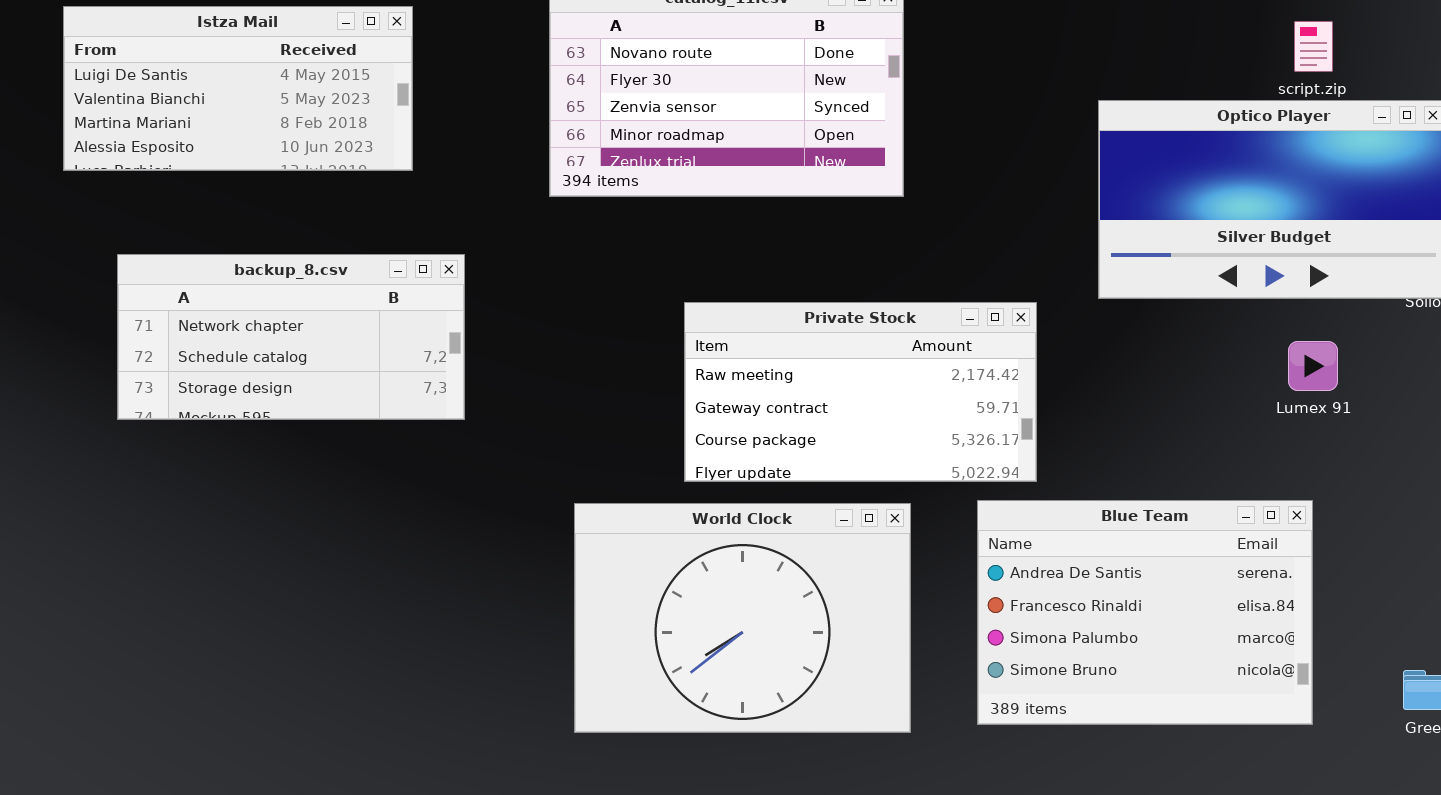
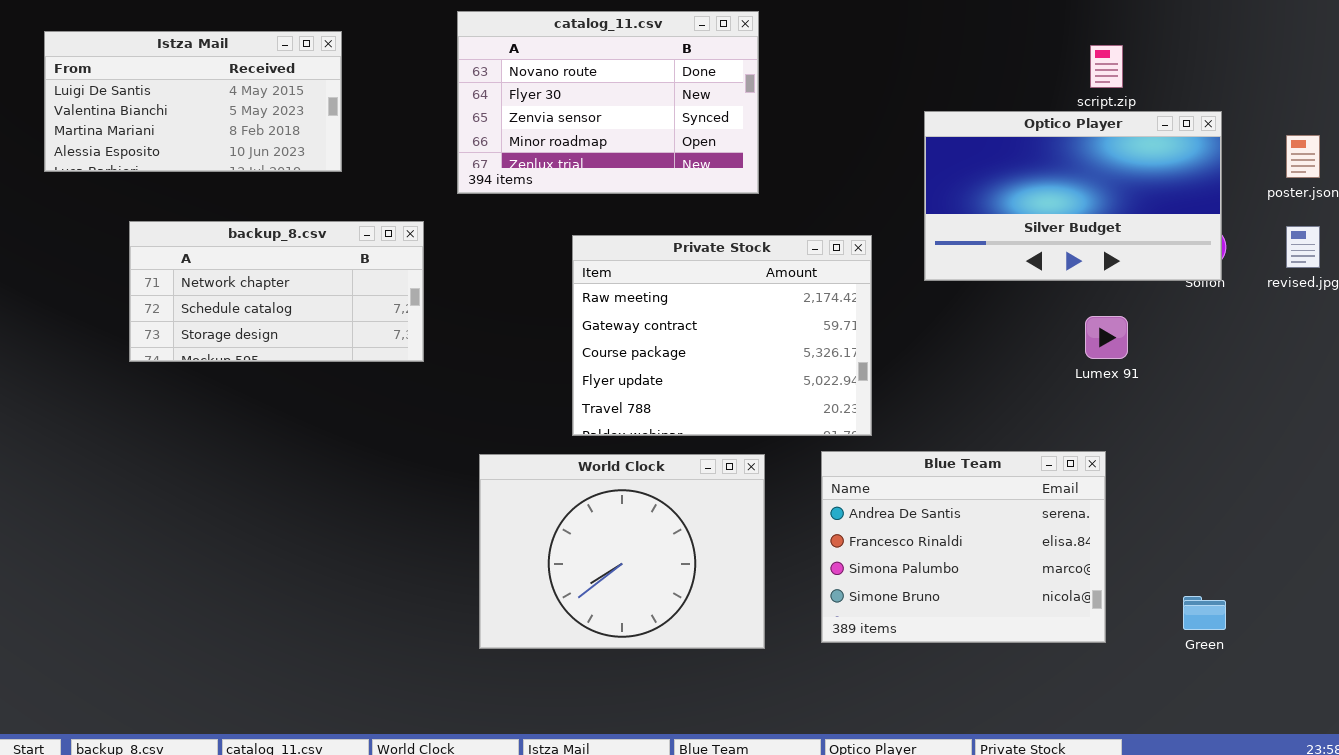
backup_8.csv: [117,254,465,420] -> [129,221,424,362], moved
Private Stock: [684,302,1037,482] -> [572,235,872,436], resized

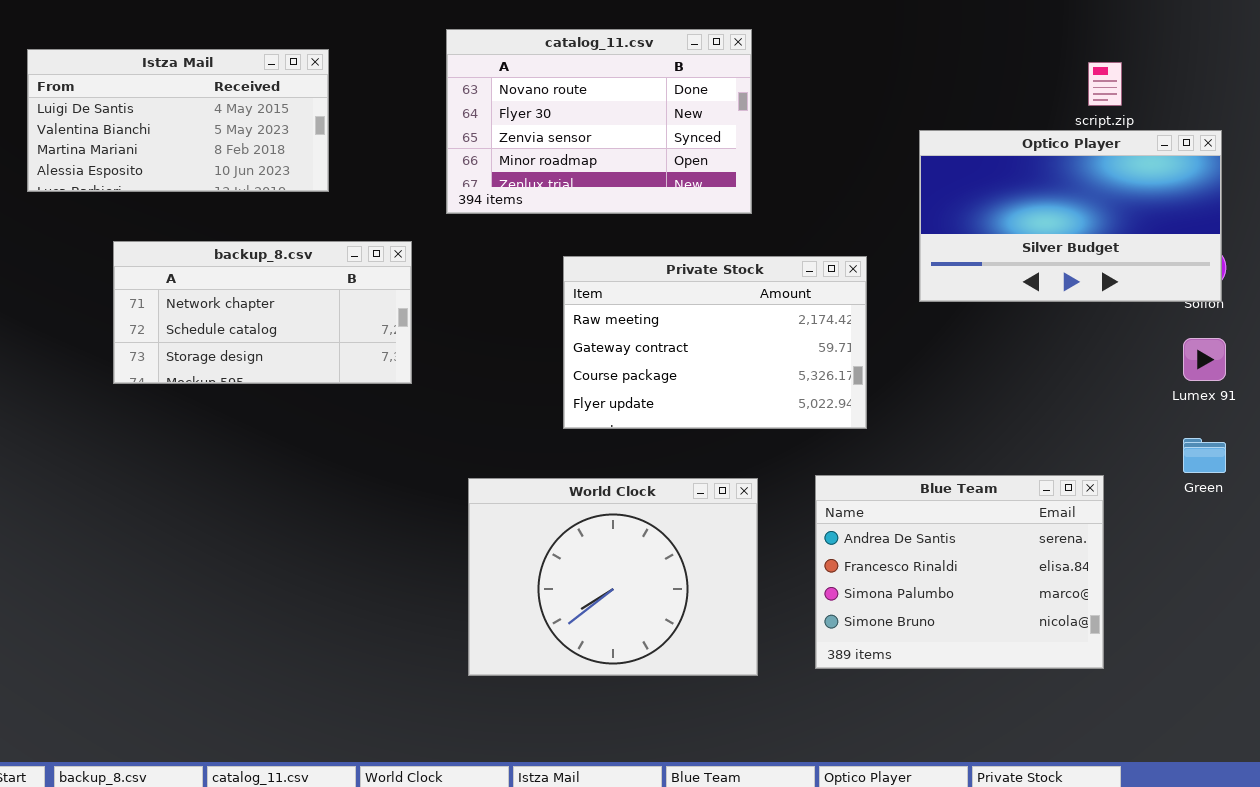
Private Stock: [572,235,872,436] -> [563,256,867,429], resized
Lumex 91: [1085,316,1128,359] -> [1183,338,1226,381], moved
Green: [1183,596,1226,630] -> [1183,438,1226,473], moved

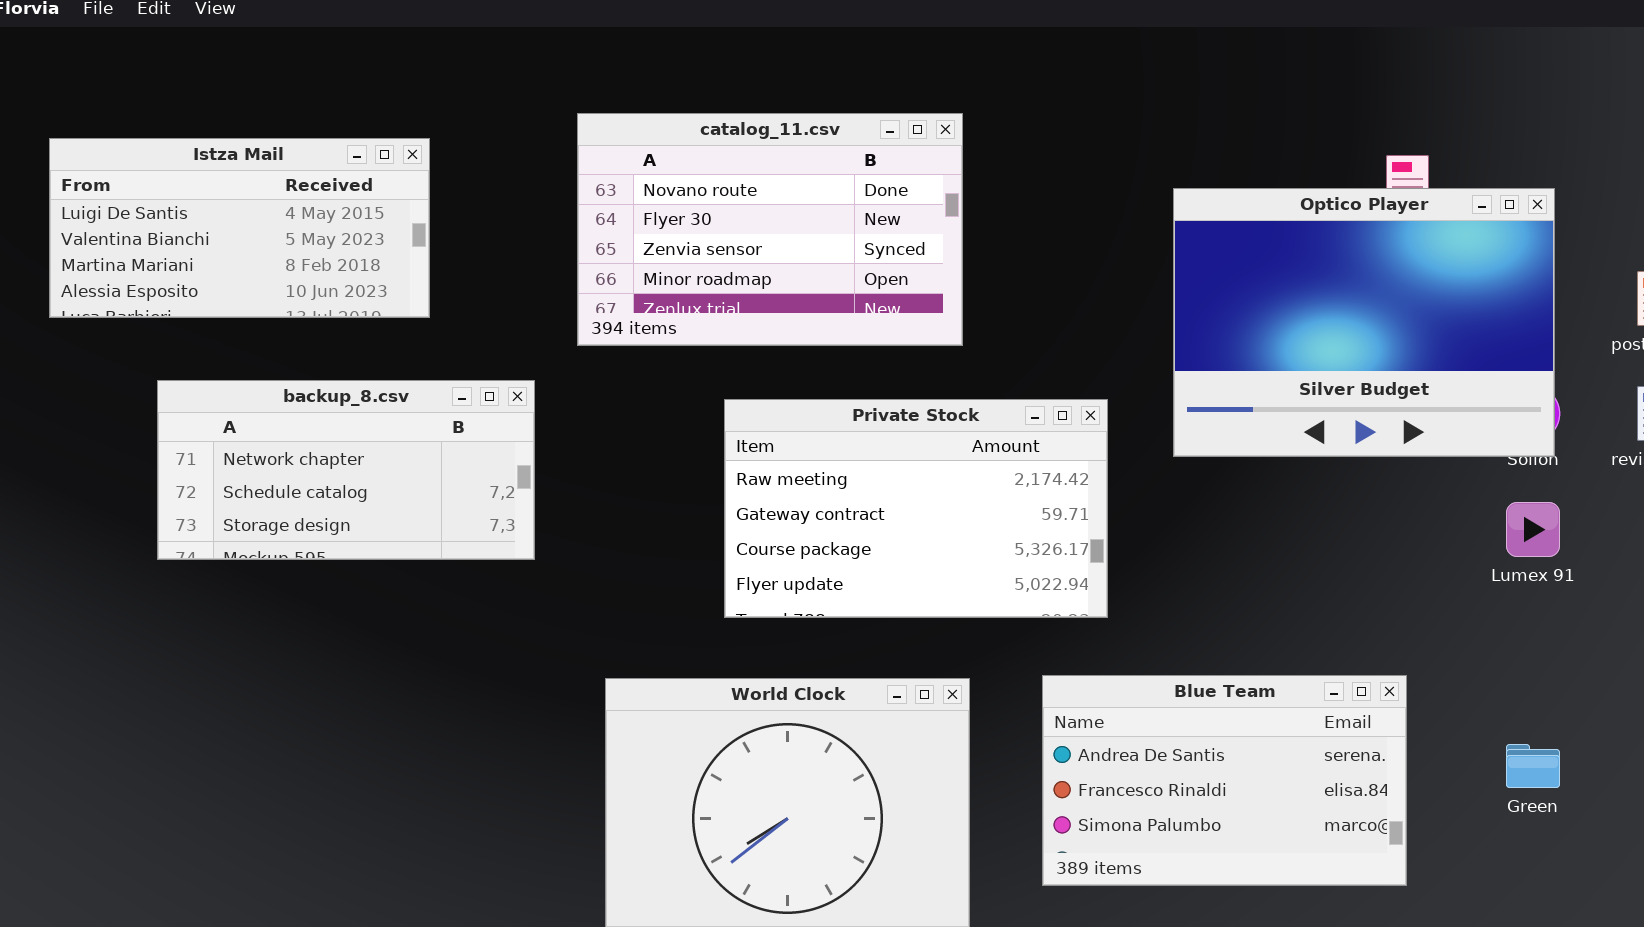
Optico Player: [919,130,1222,302] -> [1173,188,1555,457], resized
Green: [1183,438,1226,473] -> [1506,744,1560,788], moved
Blue Team: [815,475,1104,669] -> [1042,675,1407,886], resized

